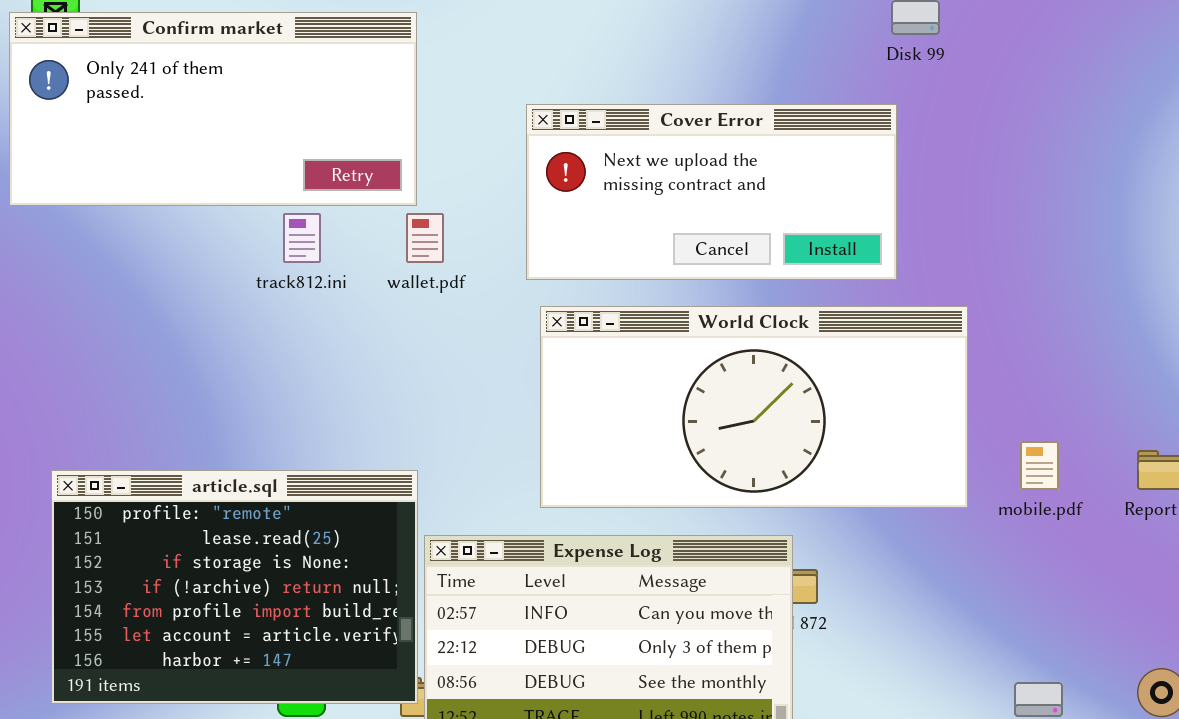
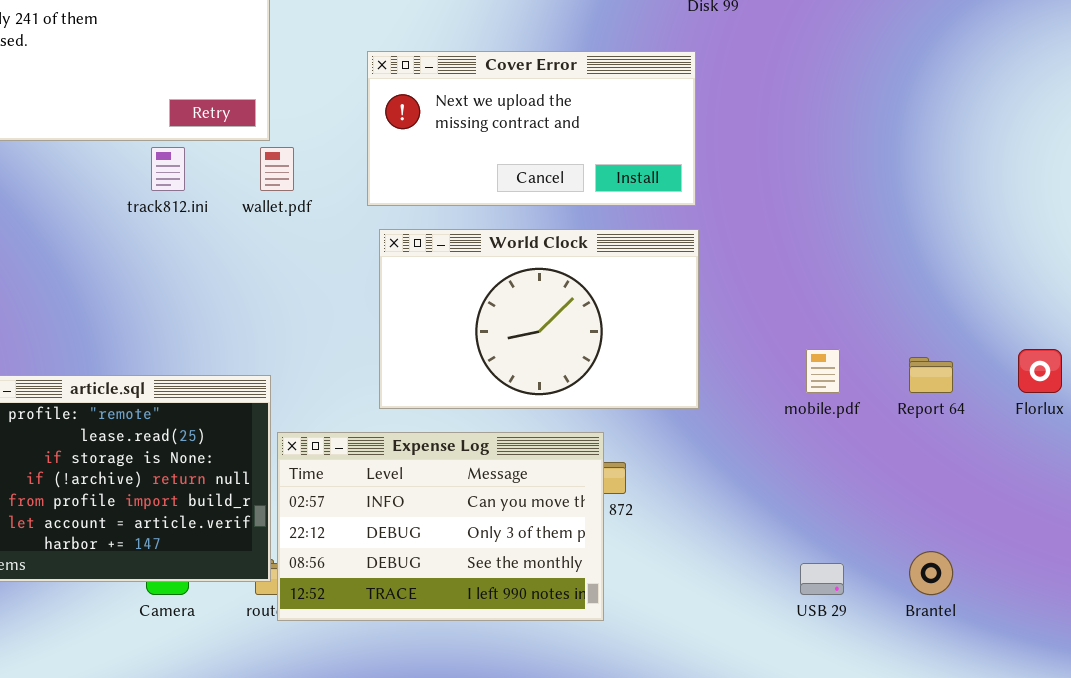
World Clock: [540,306,968,508] -> [379,229,699,409], resized

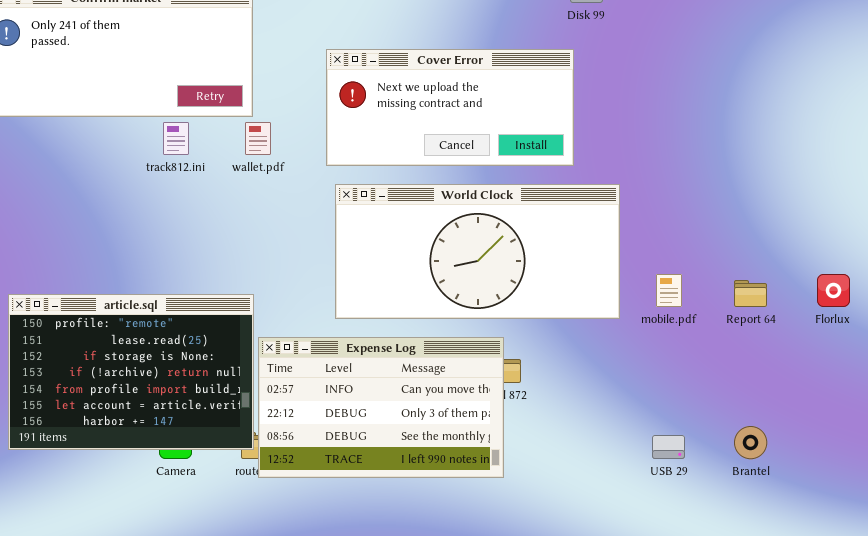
World Clock: [379,229,699,409] -> [335,184,620,319], resized

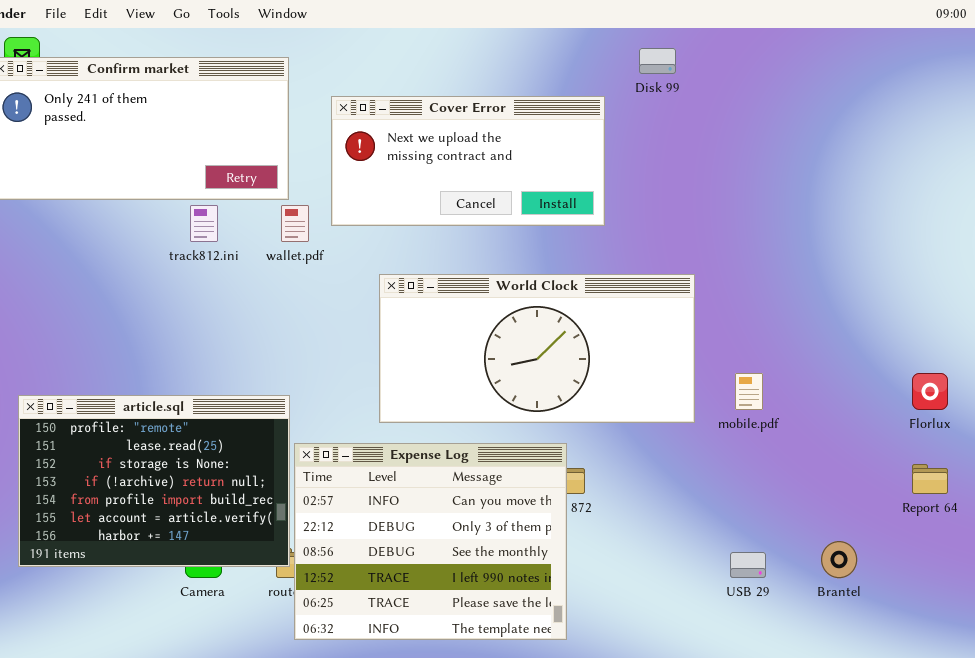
Cover Error: [326,49,574,166] -> [331,96,605,226], moved
Report 64: [734,280,767,307] -> [912,464,948,494], moved
Expense Log: [258,337,504,478] -> [294,443,567,640], resized

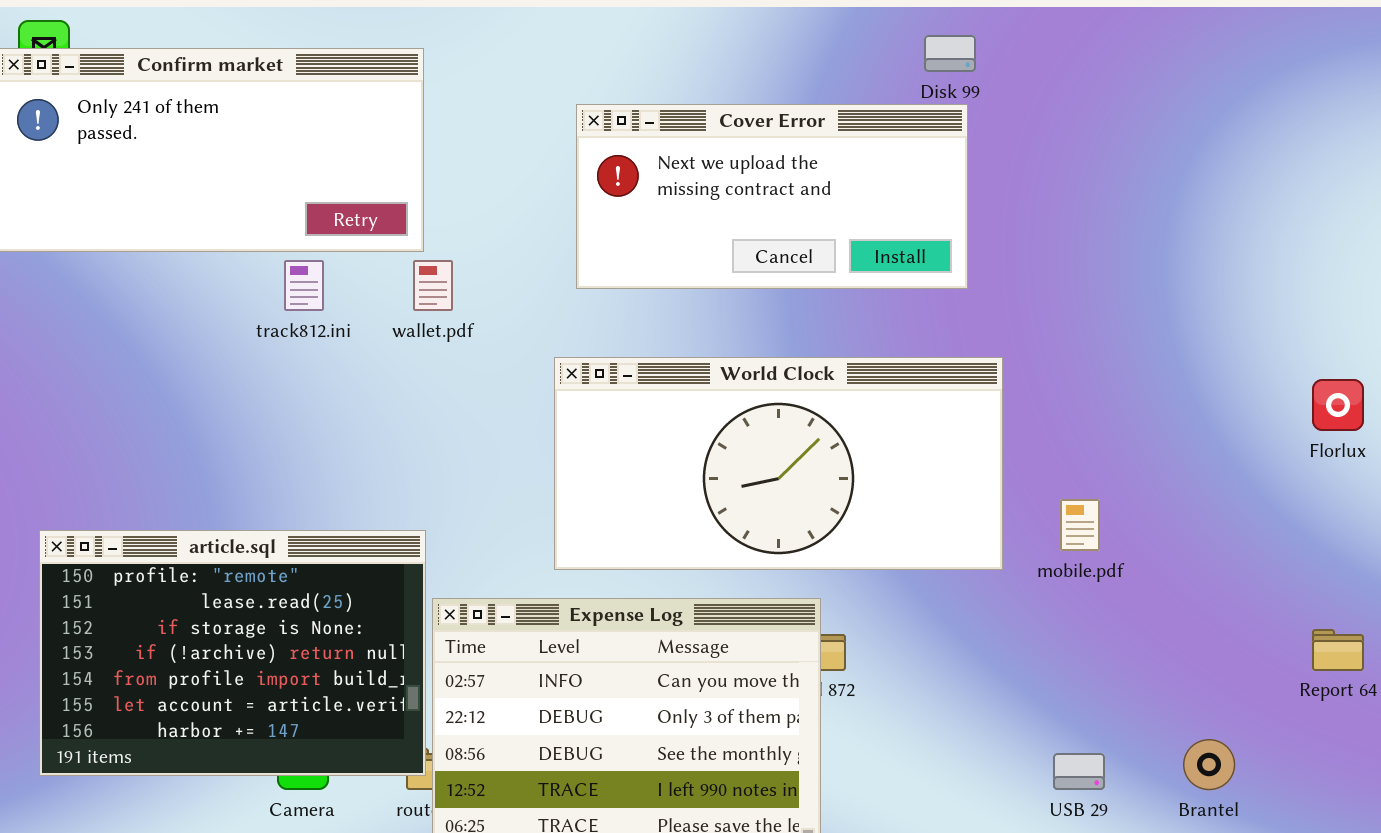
Cover Error: [331,96,605,226] -> [576,104,968,289], moved
Florlux: [912,373,948,410] -> [1312,379,1364,431], moved

